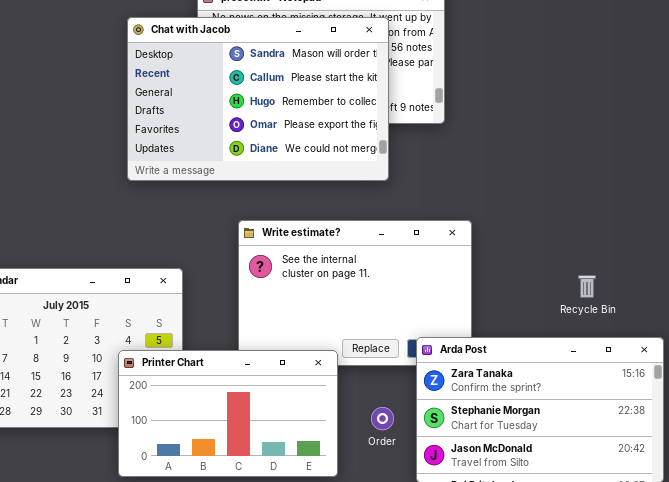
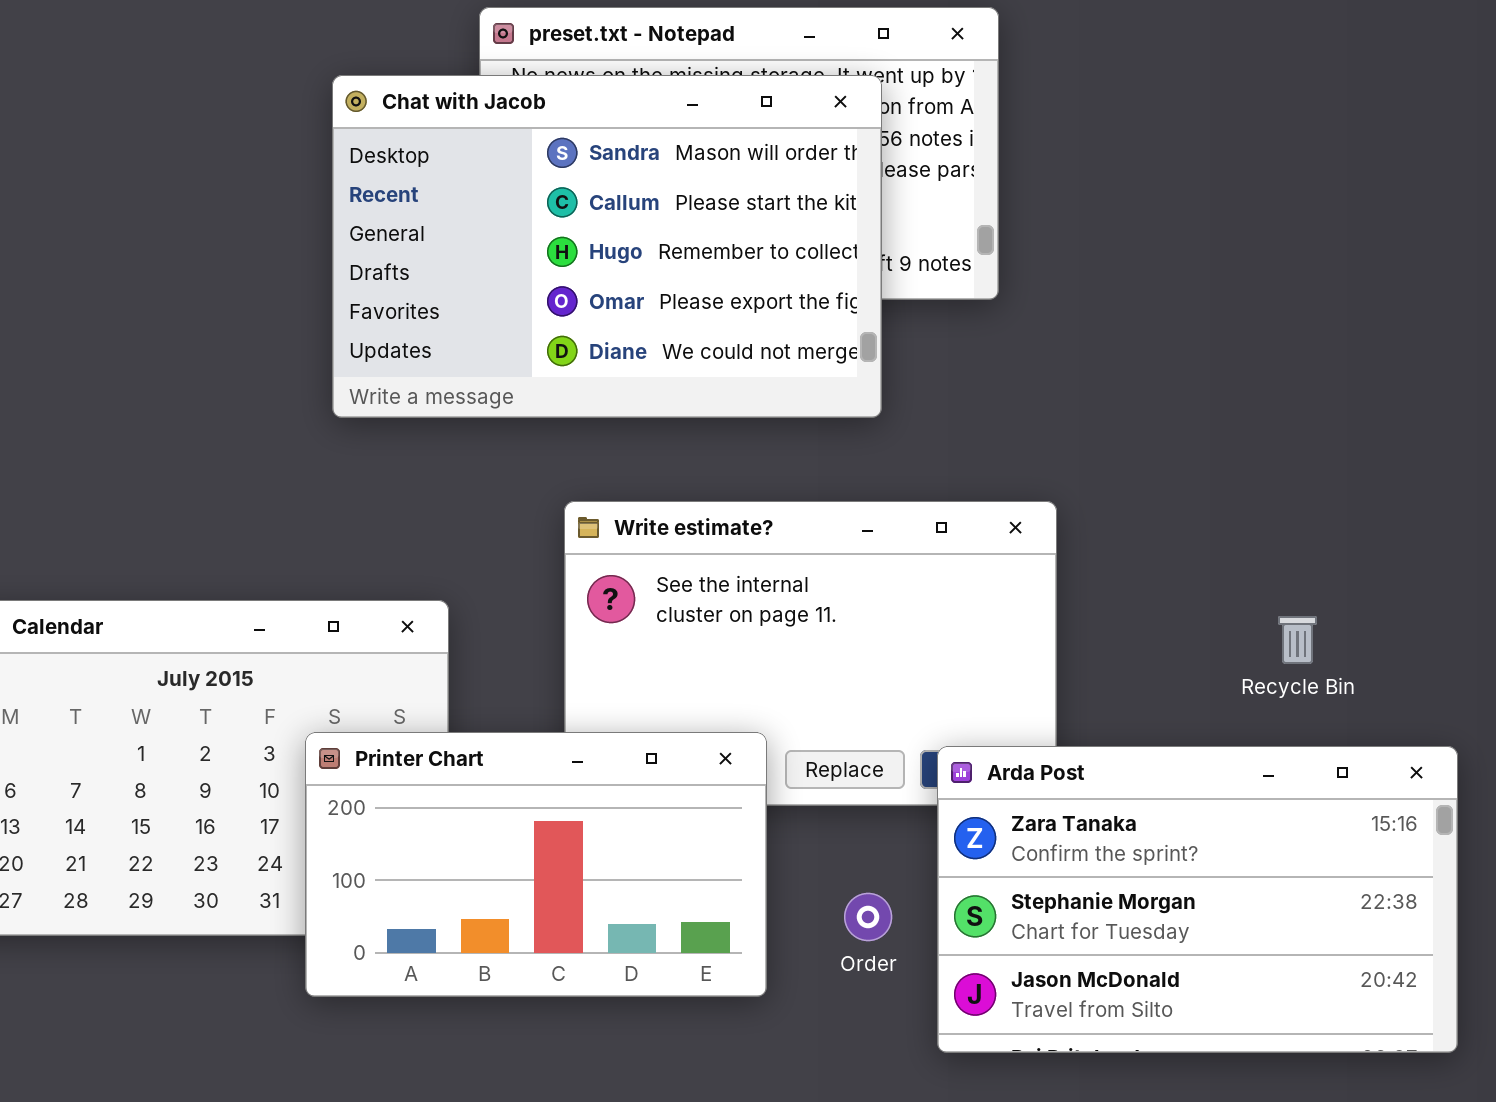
Printer Chart: [118,350,338,477] -> [305,732,767,997], moved

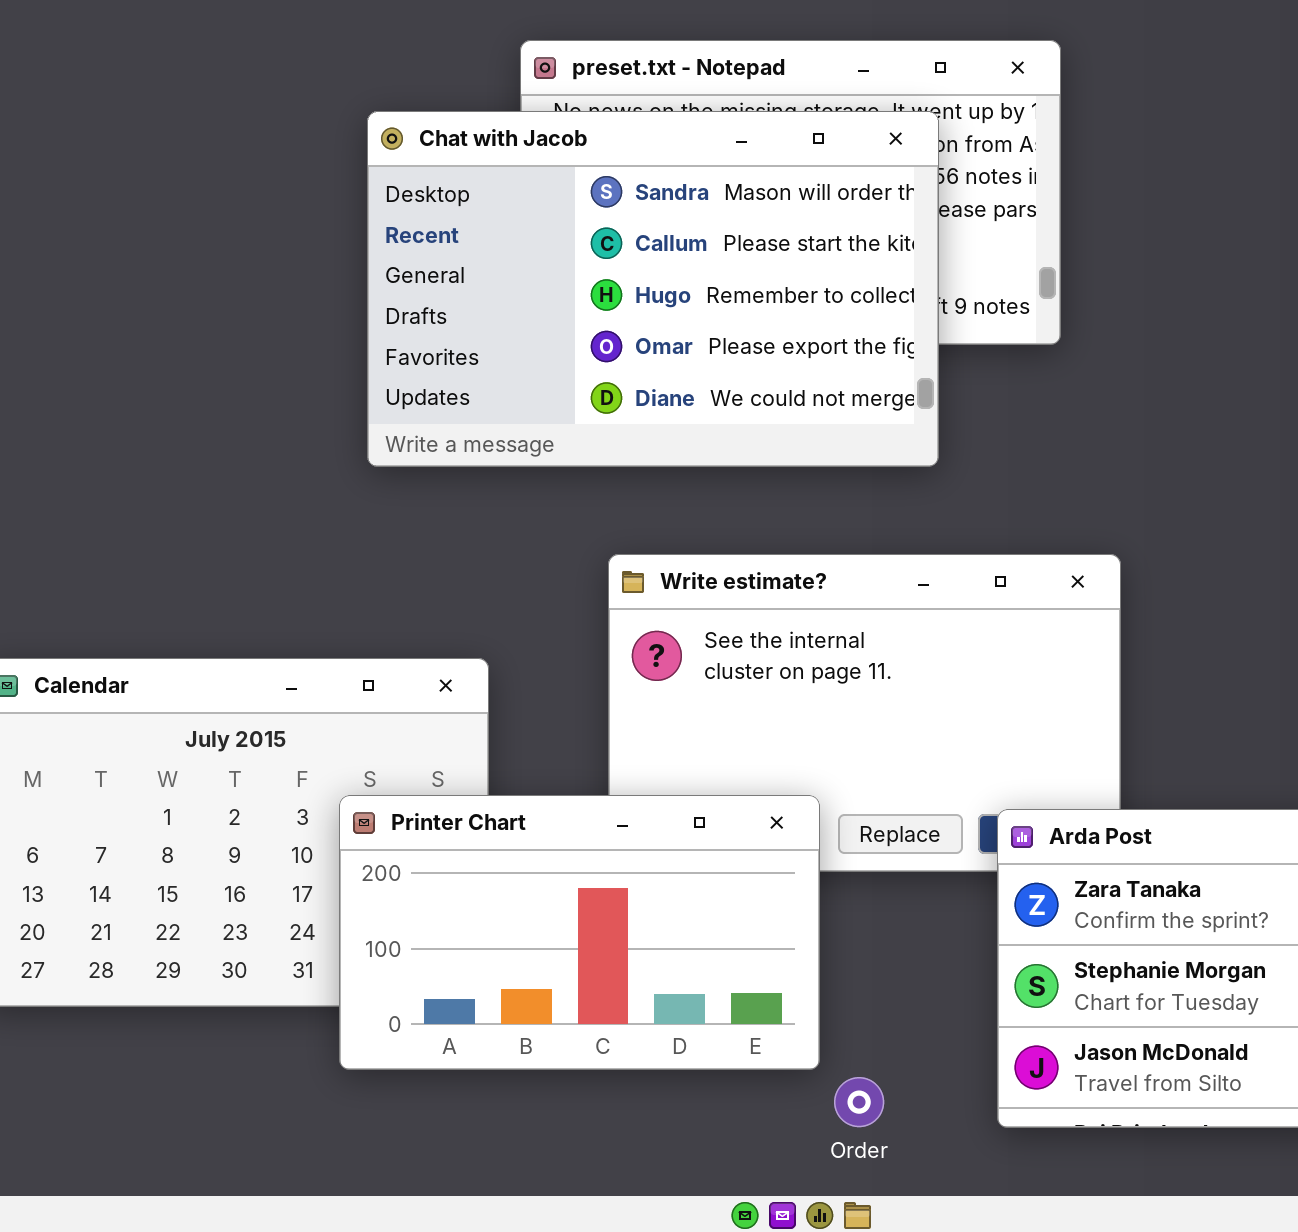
Order: [844,893,892,941] -> [834,1077,884,1127], moved

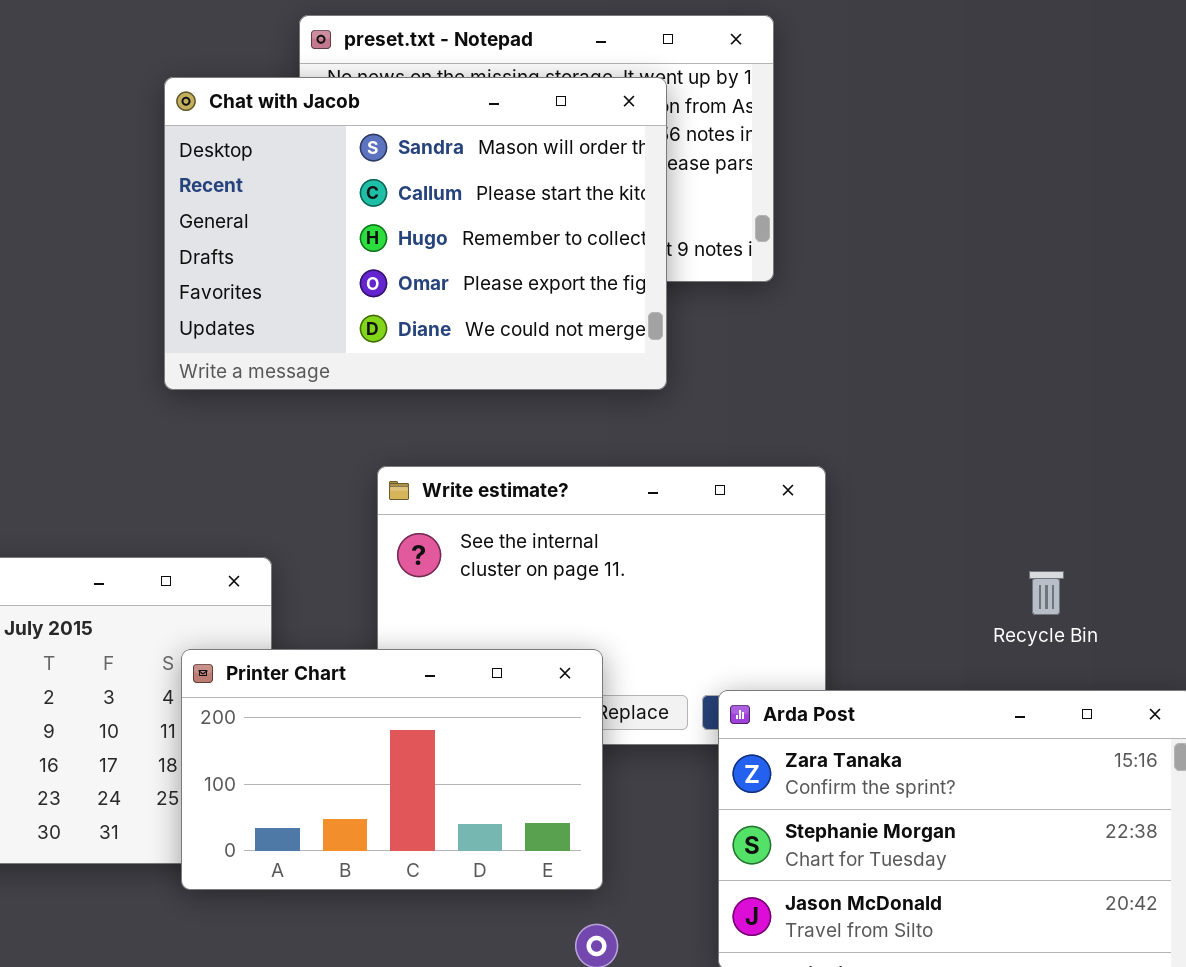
Printer Chart: [339,795,820,1070] -> [181,649,603,890], moved

